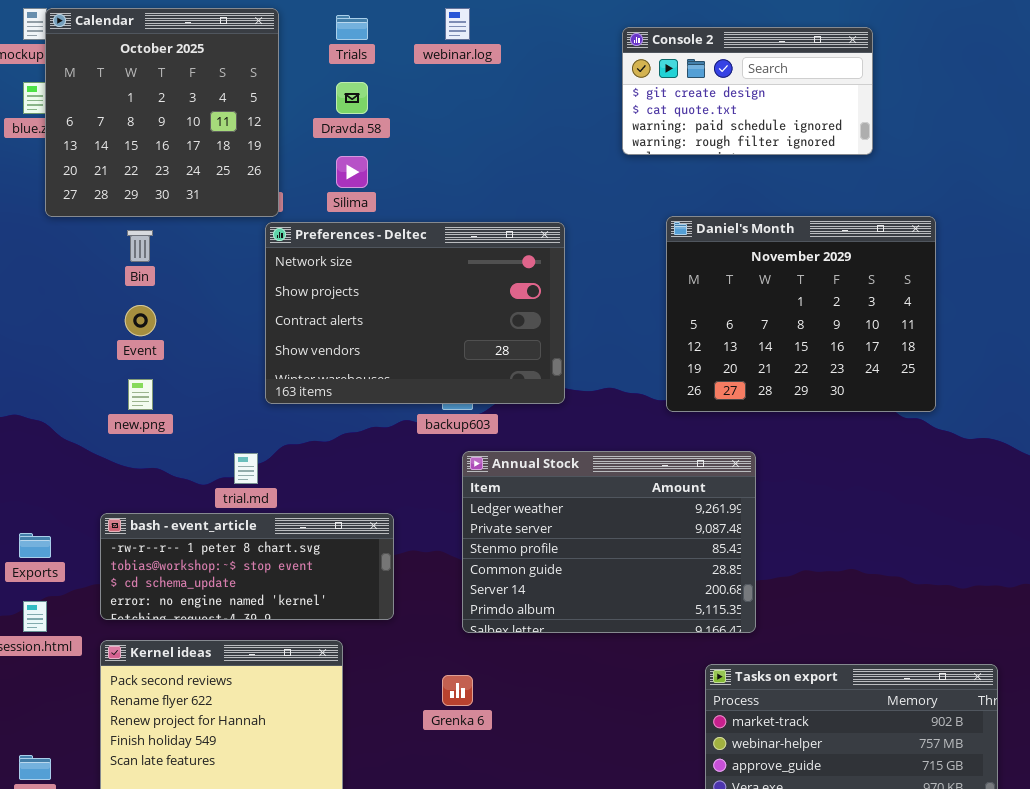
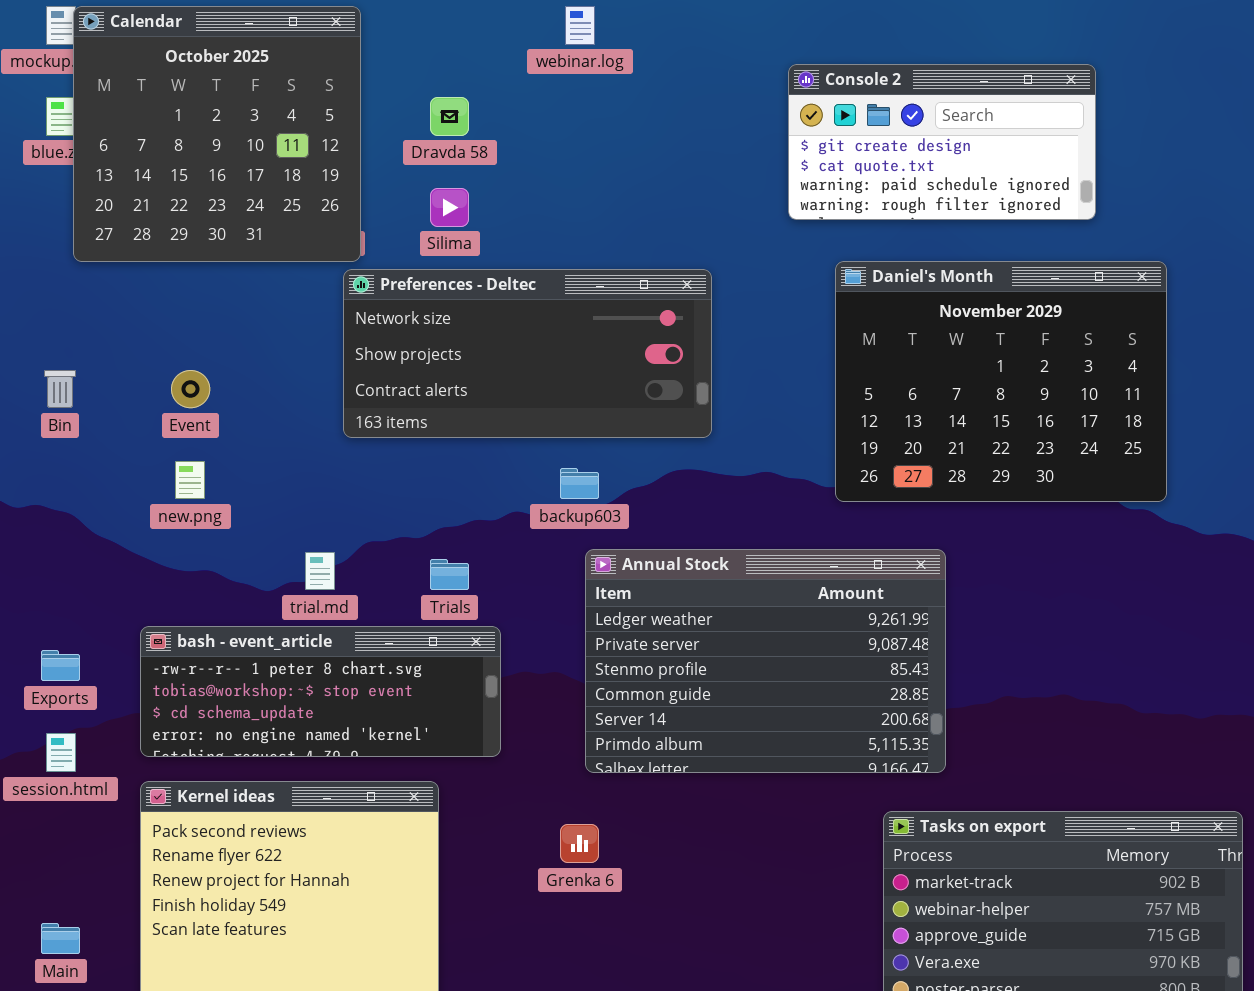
Trials: [336,15,368,40] -> [430,559,469,590], moved
Console 2: [622,27,873,155] -> [788,64,1096,220], moved
Preferences - Deltec: [265,222,565,404] -> [343,269,712,438], resized
Bin: [127,230,153,262] -> [44,370,76,408], moved

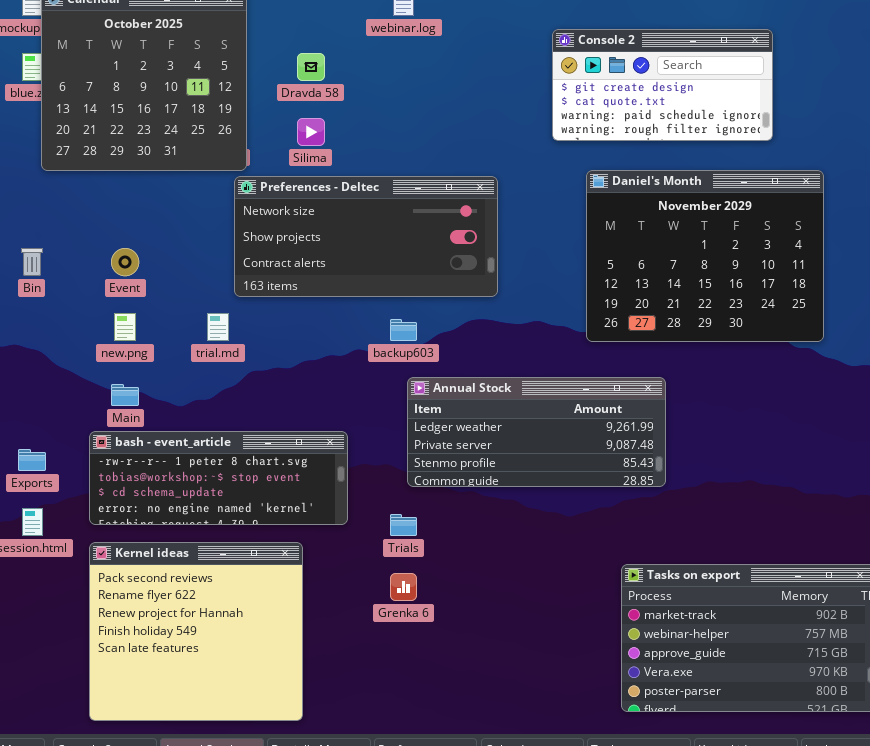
Annual Stock: [585,549,946,773] -> [407,377,666,487], resized
trial.md: [305,552,335,590] -> [207,313,229,341], moved
Trials: [430,559,469,590] -> [390,514,417,536], moved
Main: [41,923,80,954] -> [111,384,139,406], moved

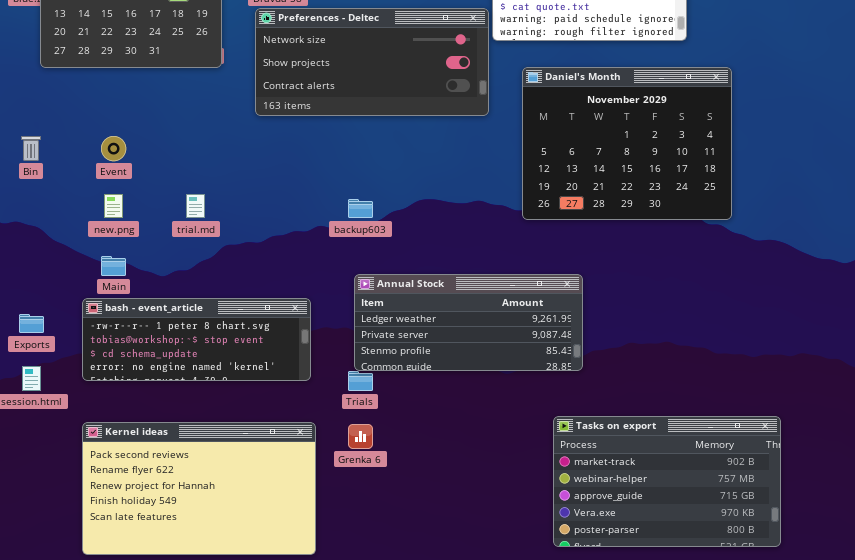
Preferences - Deltec: [234,176,498,297] -> [255,8,489,116], moved
Annual Stock: [407,377,666,487] -> [354,274,583,371], moved
Kernel ideas: [89,542,303,721] -> [82,422,316,555], resized

